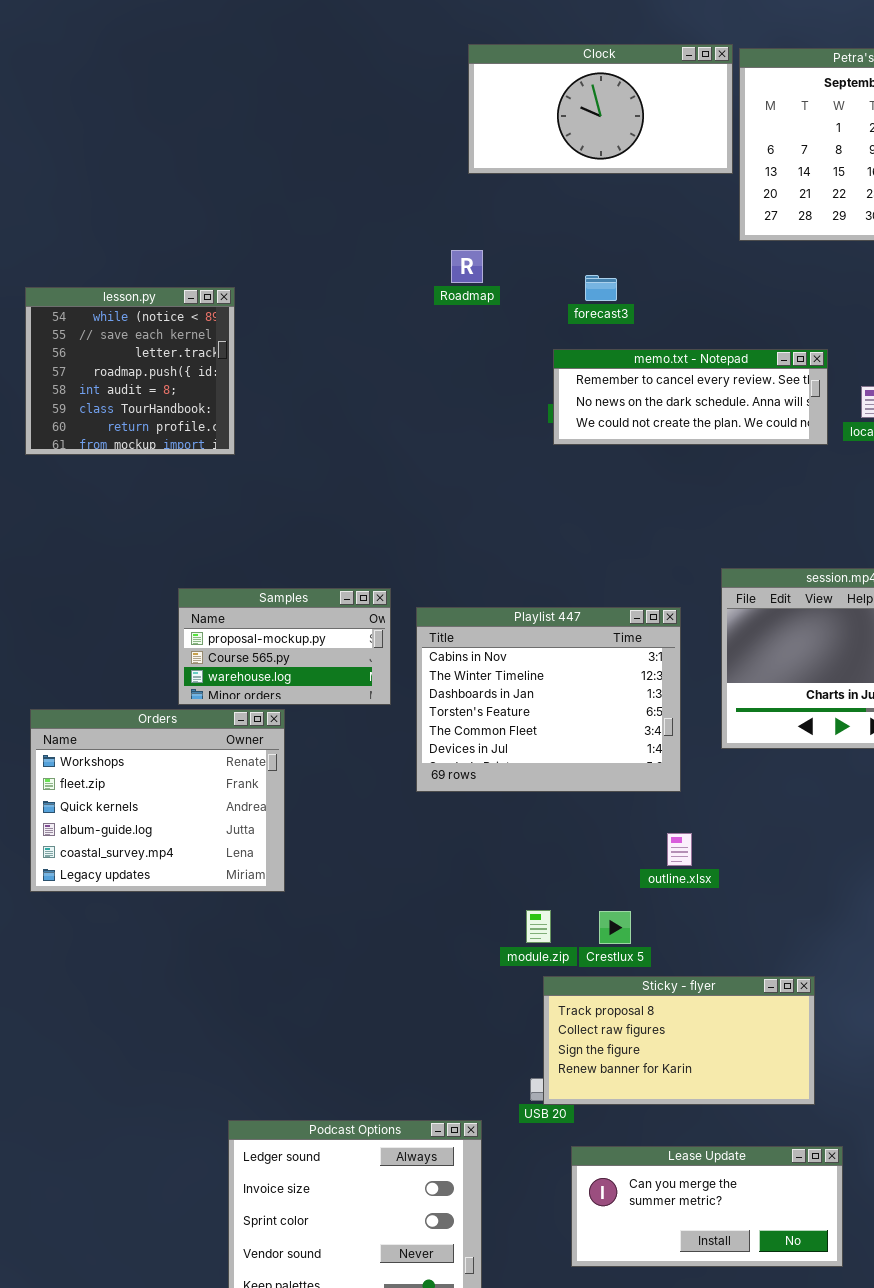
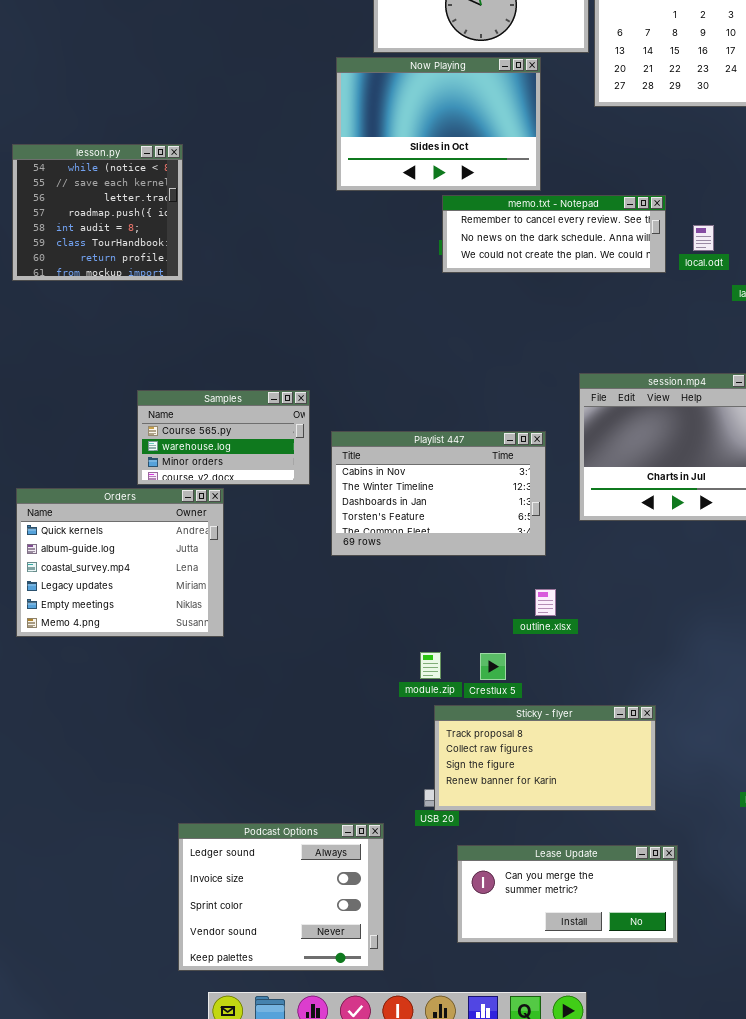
Now Playing: none -> [336,57,541,191], opened
Samples: [178,588,391,705] -> [137,390,310,485], scrolled down 1 row
Playlist 447: [416,607,681,792] -> [331,431,546,556], resized
Orders: [30,709,285,892] -> [16,488,224,637], scrolled down 2 rows

